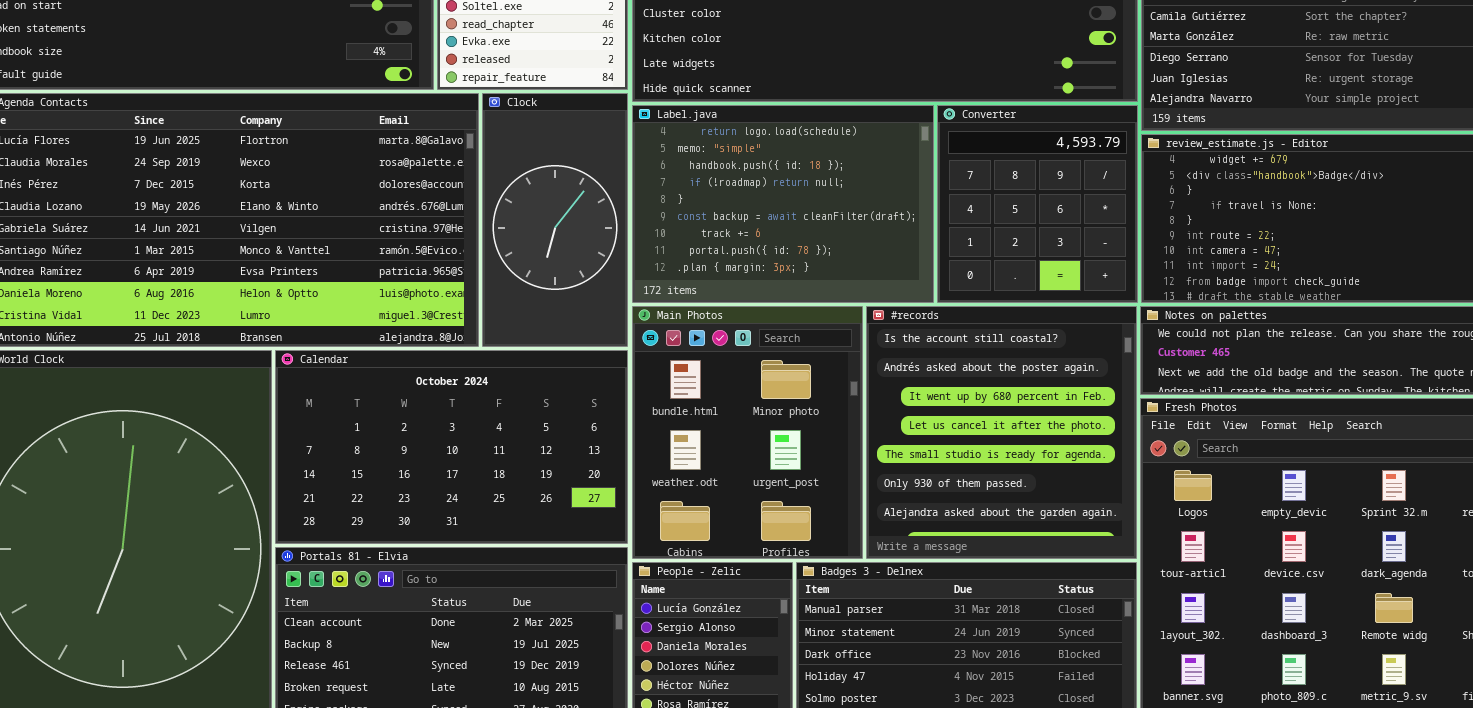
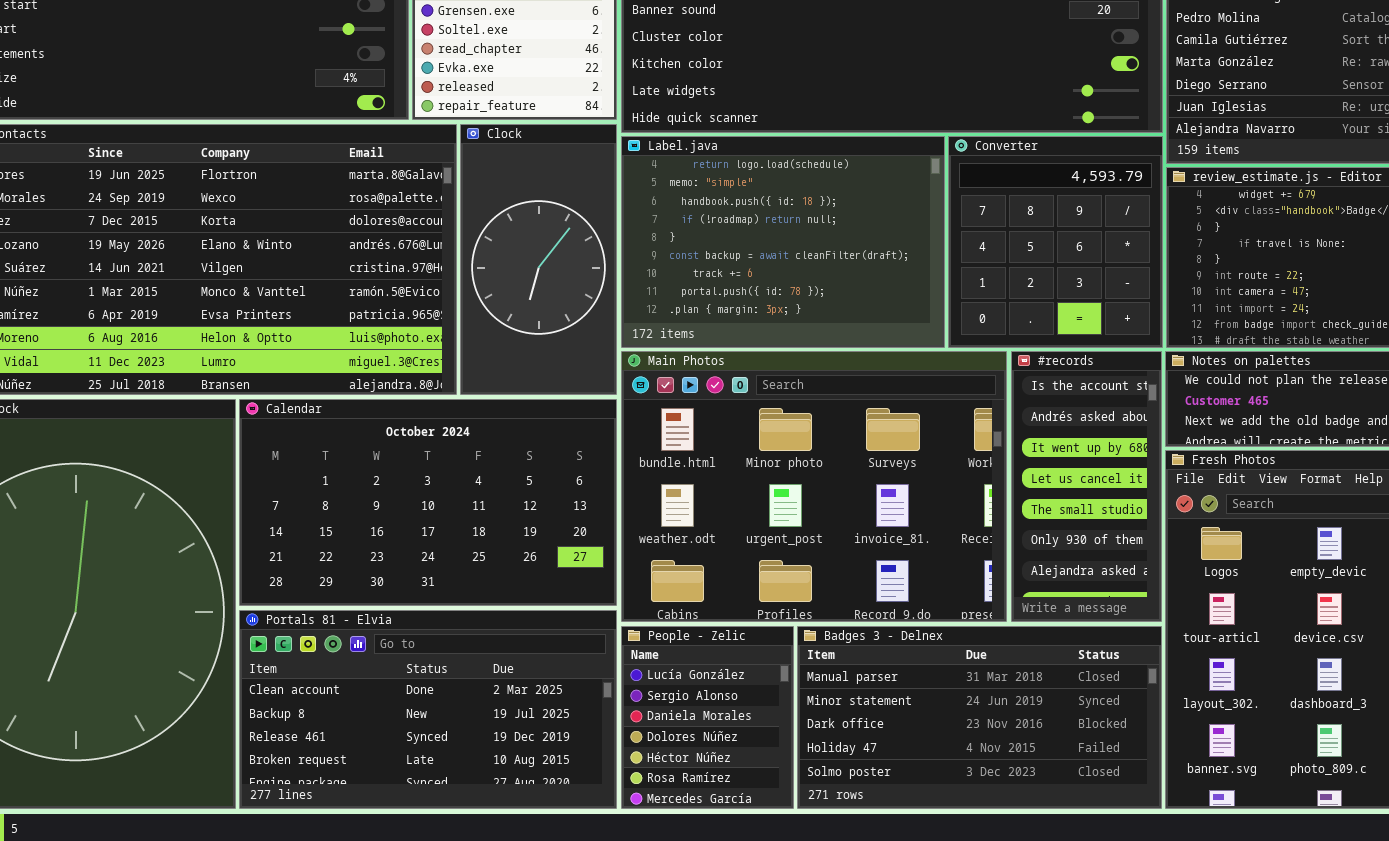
Main Photos: [632,306,863,559] -> [621,351,1007,622], resized
#records: [866,306,1137,559] -> [1011,351,1162,622], resized

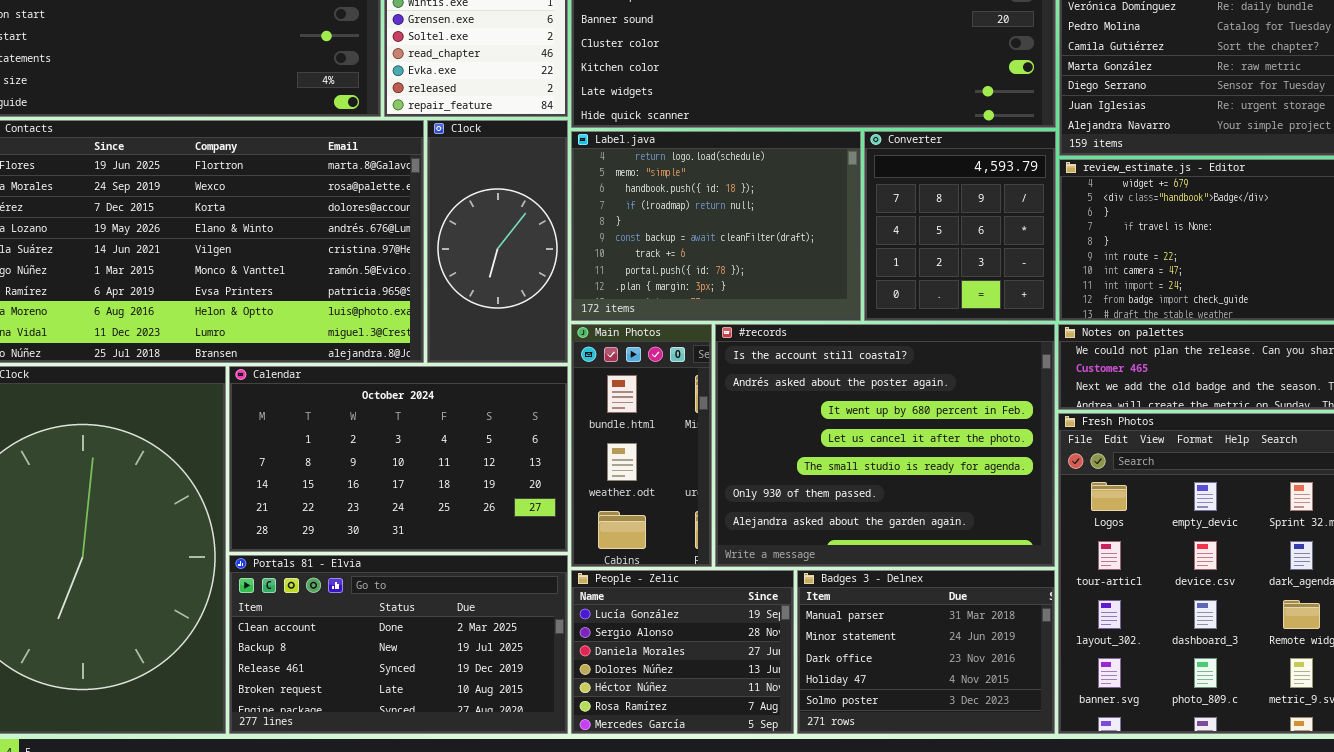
Main Photos: [621,351,1007,622] -> [571,324,712,567], resized
#records: [1011,351,1162,622] -> [715,324,1055,567], resized
People - Zelic: [621,626,794,809] -> [571,570,794,734], resized
Badges 3 - Delnex: [797,626,1162,809] -> [797,570,1055,734], resized

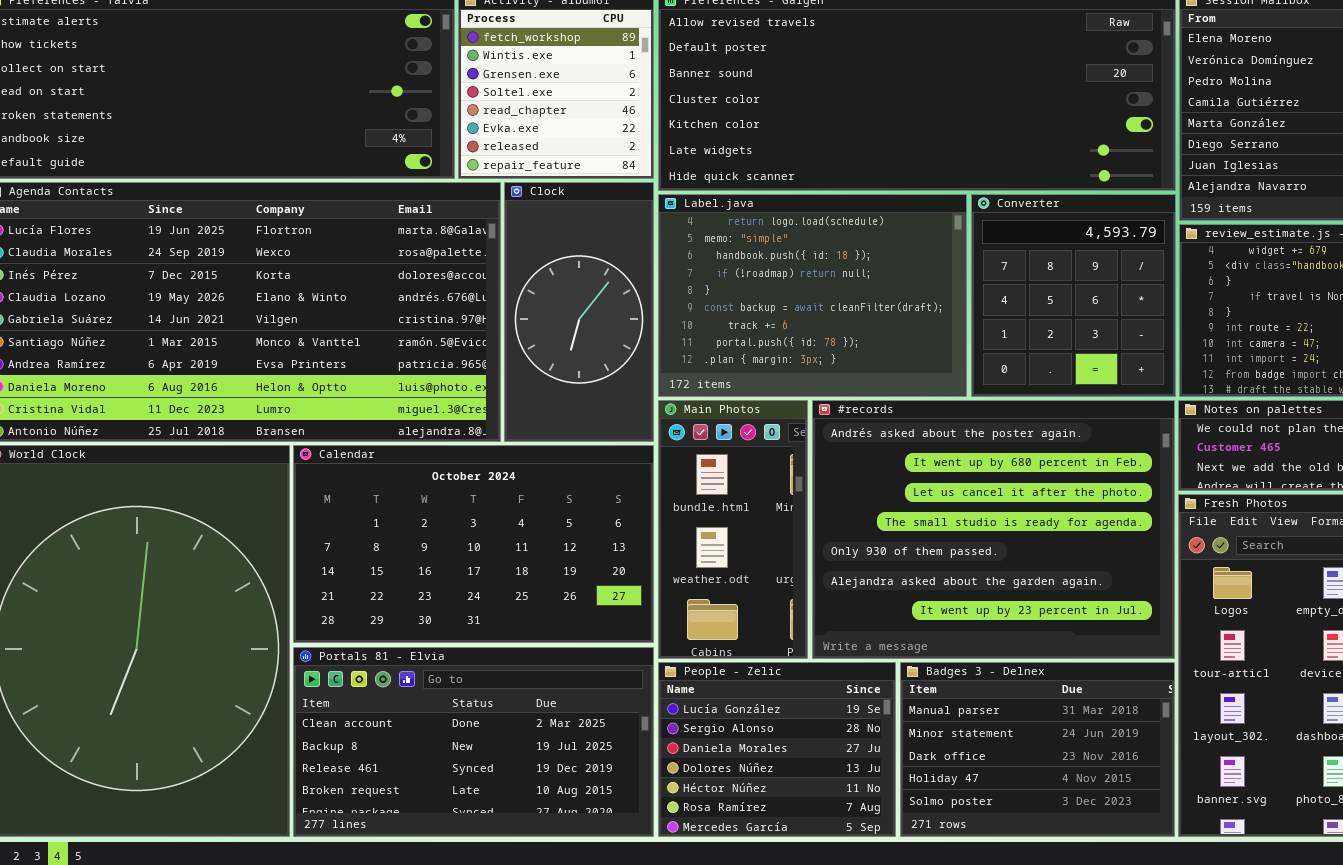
#records: [715,324,1055,567] -> [812,400,1175,659], scrolled down 1 row

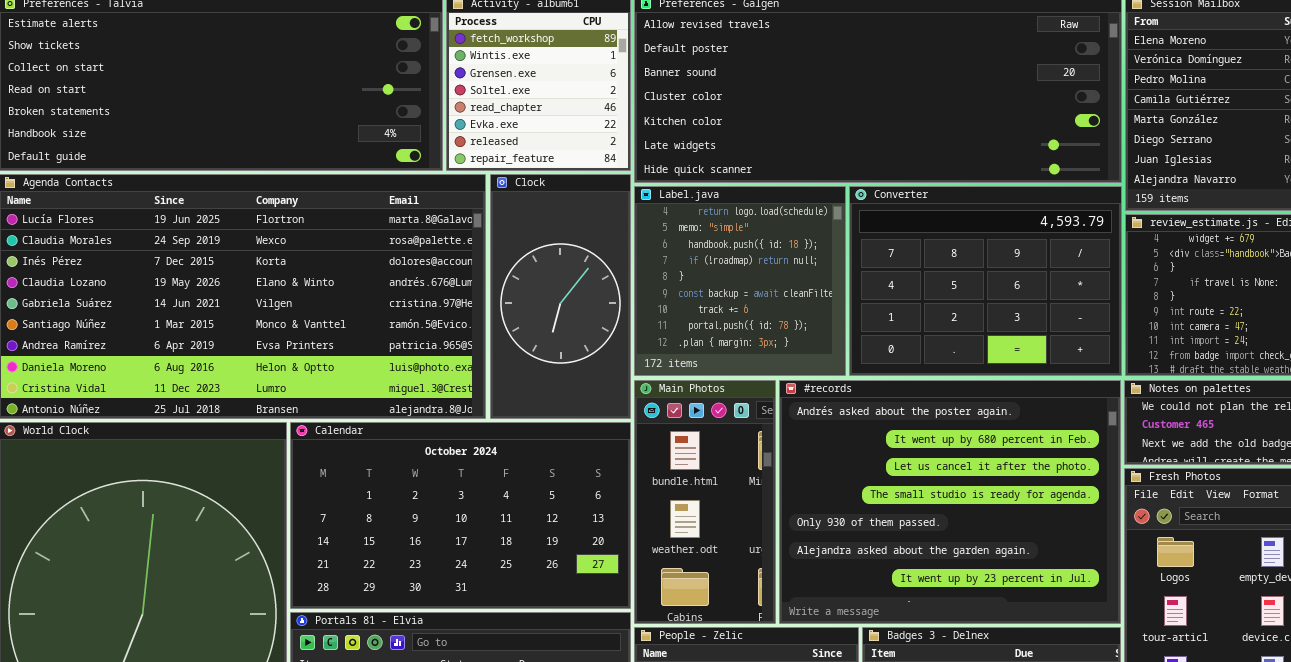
Label.java: [658,194,967,397] -> [634,186,846,376], resized
Converter: [971,194,1176,397] -> [849,186,1122,376], resized

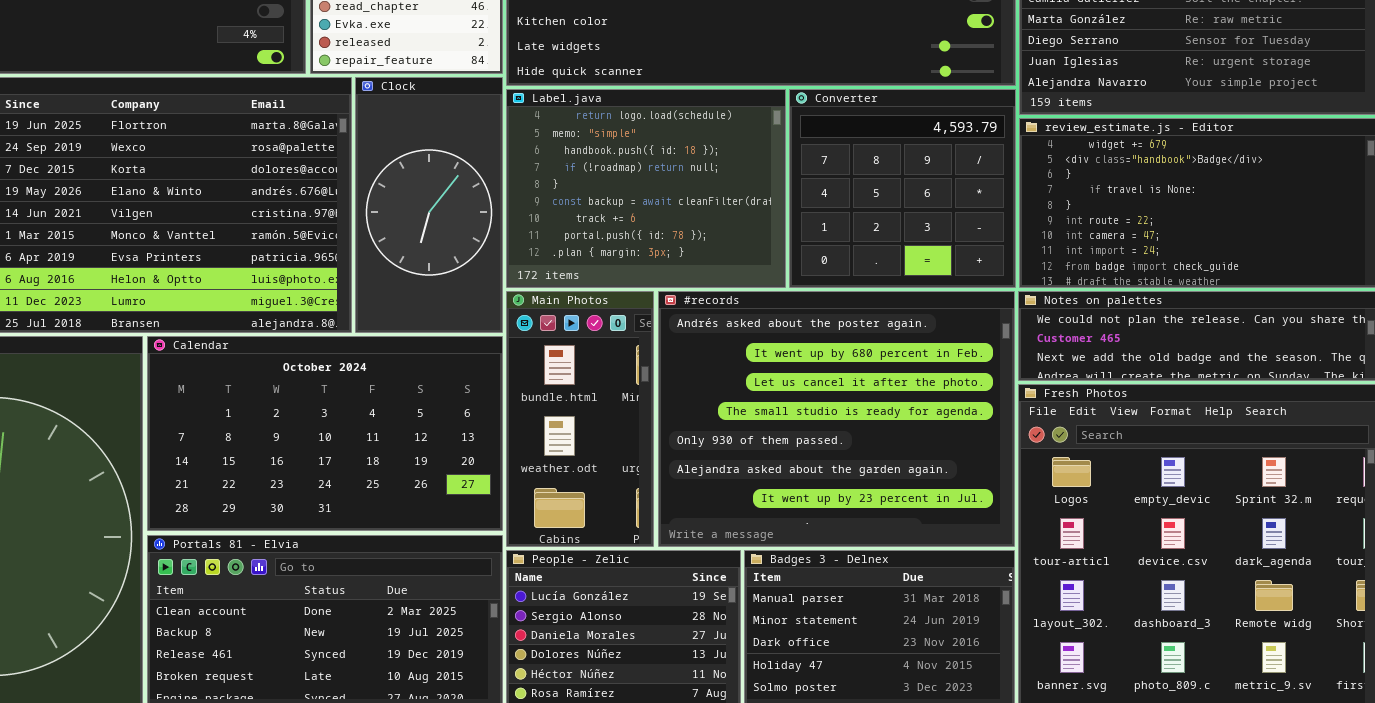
Label.java: [634,186,846,376] -> [506,89,786,288], resized
Converter: [849,186,1122,376] -> [789,89,1016,288], resized

